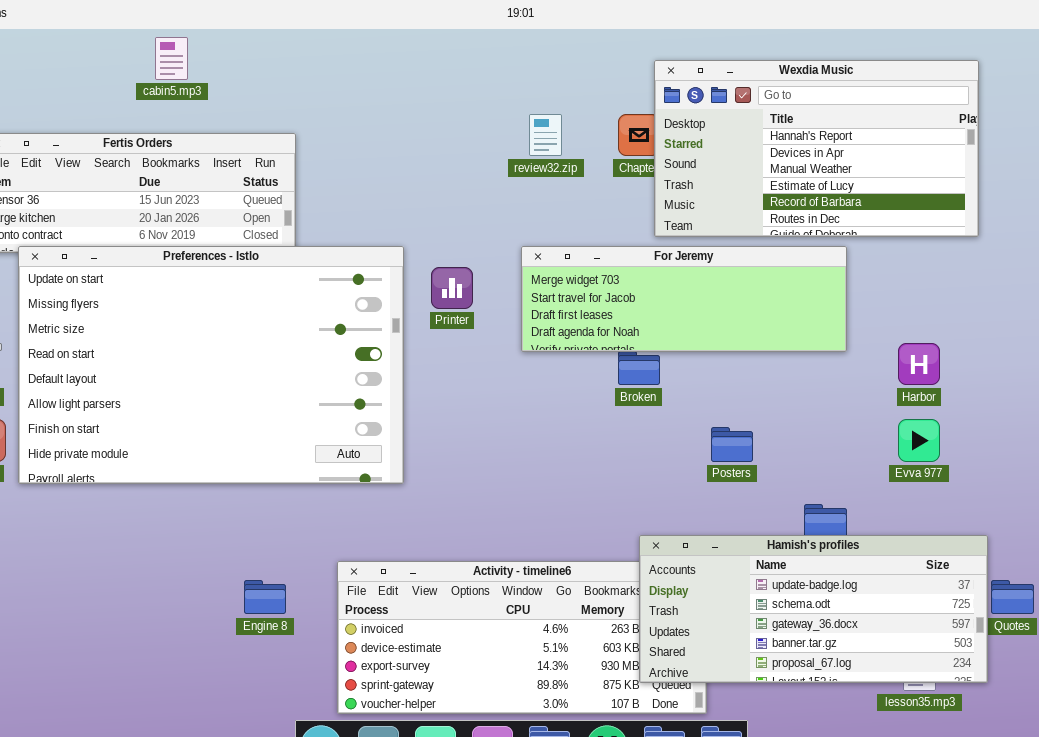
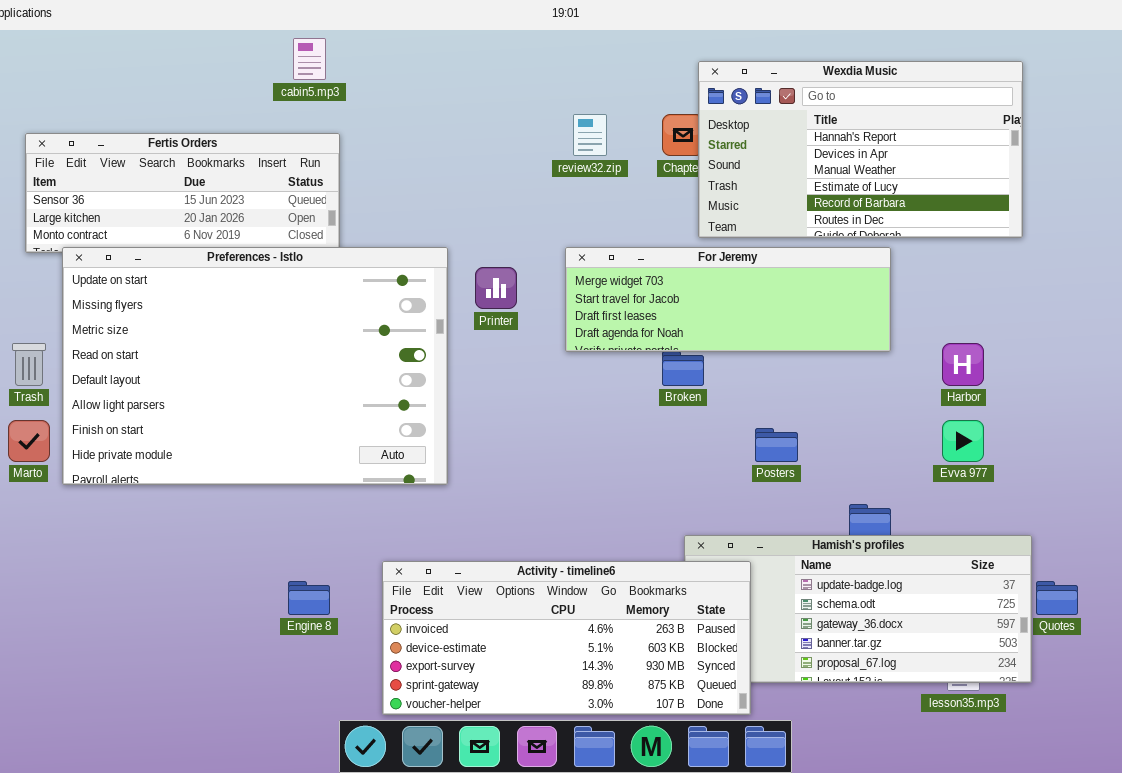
cabin5.mp3: [155,37,188,80] -> [293,38,326,80], moved
Activity - timeline6: [337,561,707,714] -> [382,561,751,715], raised

